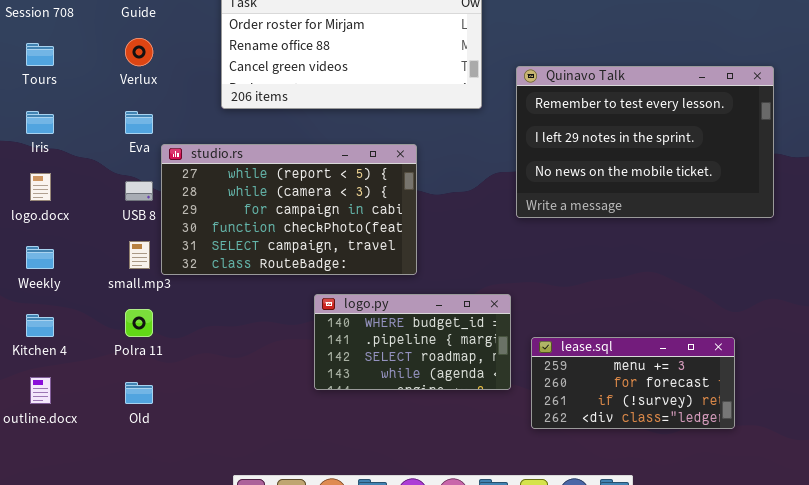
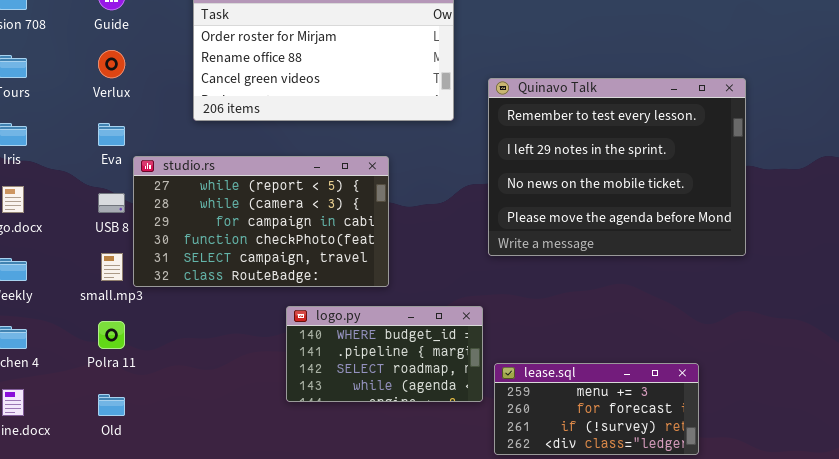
Quinavo Talk: [516,66,774,218] -> [488,78,746,256], resized
lease.sql: [531,337,735,429] -> [494,363,699,455], moved

